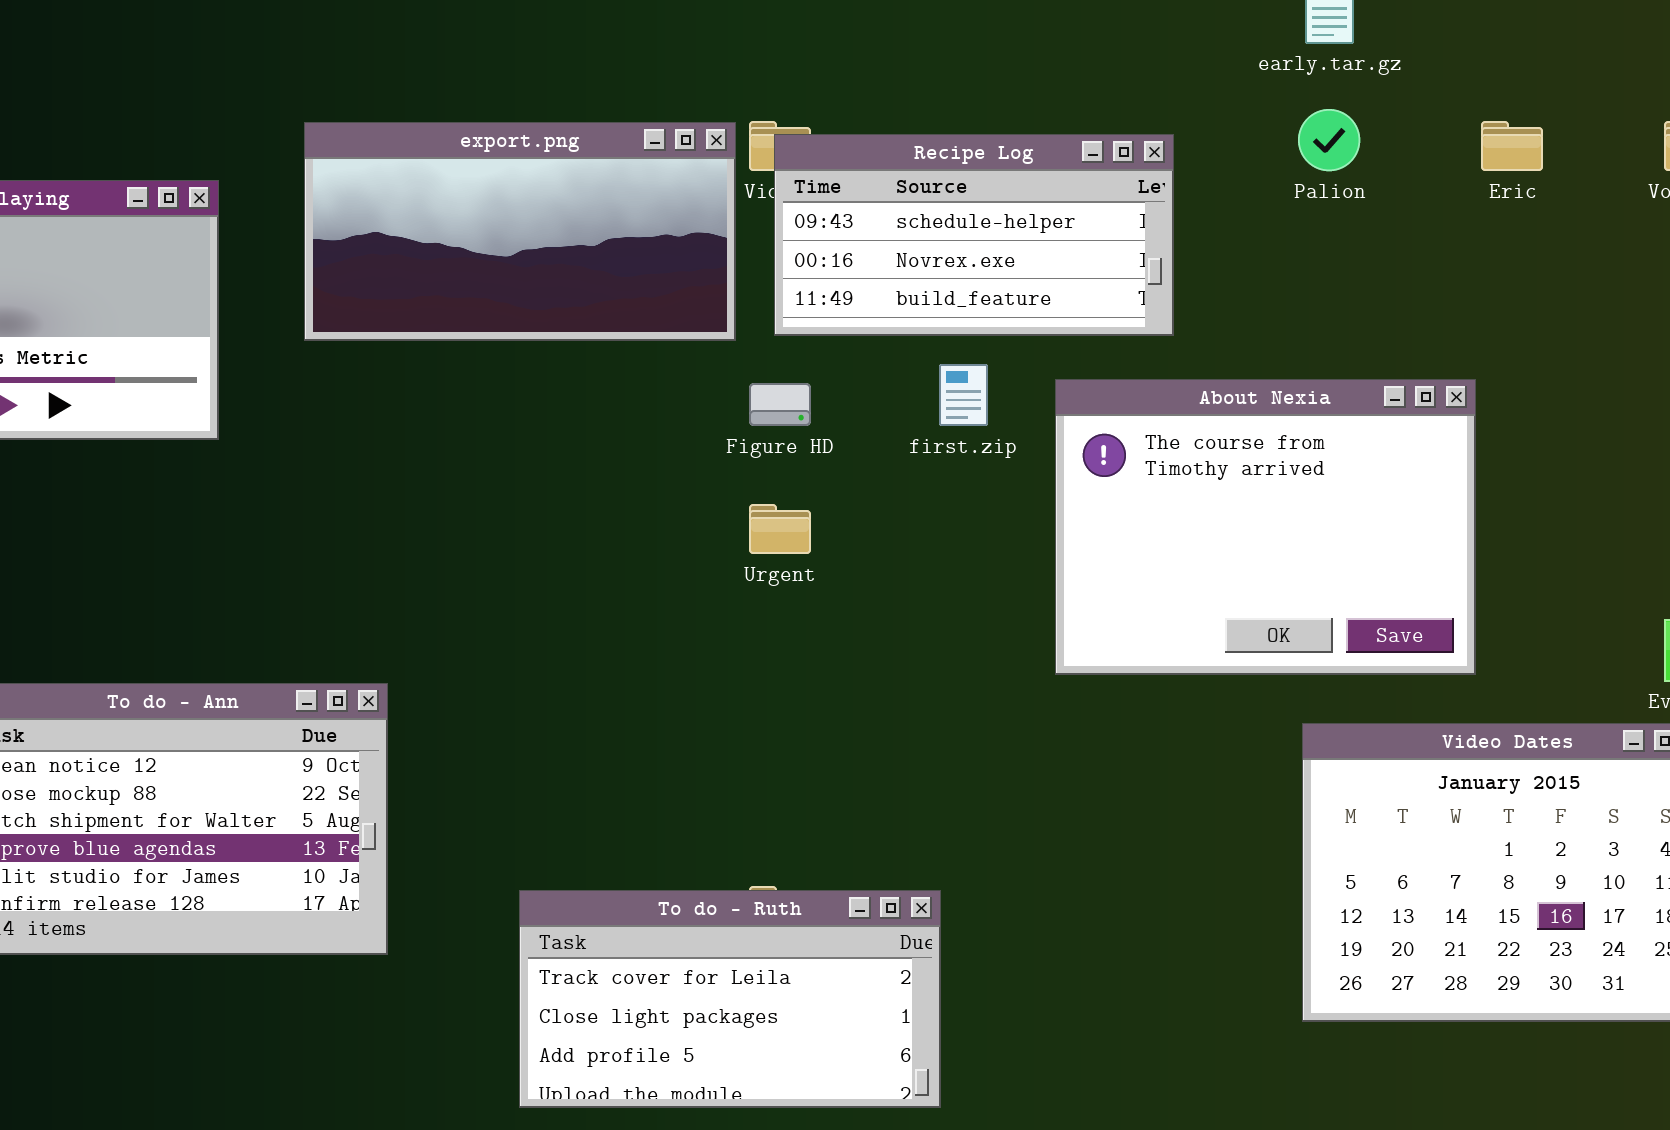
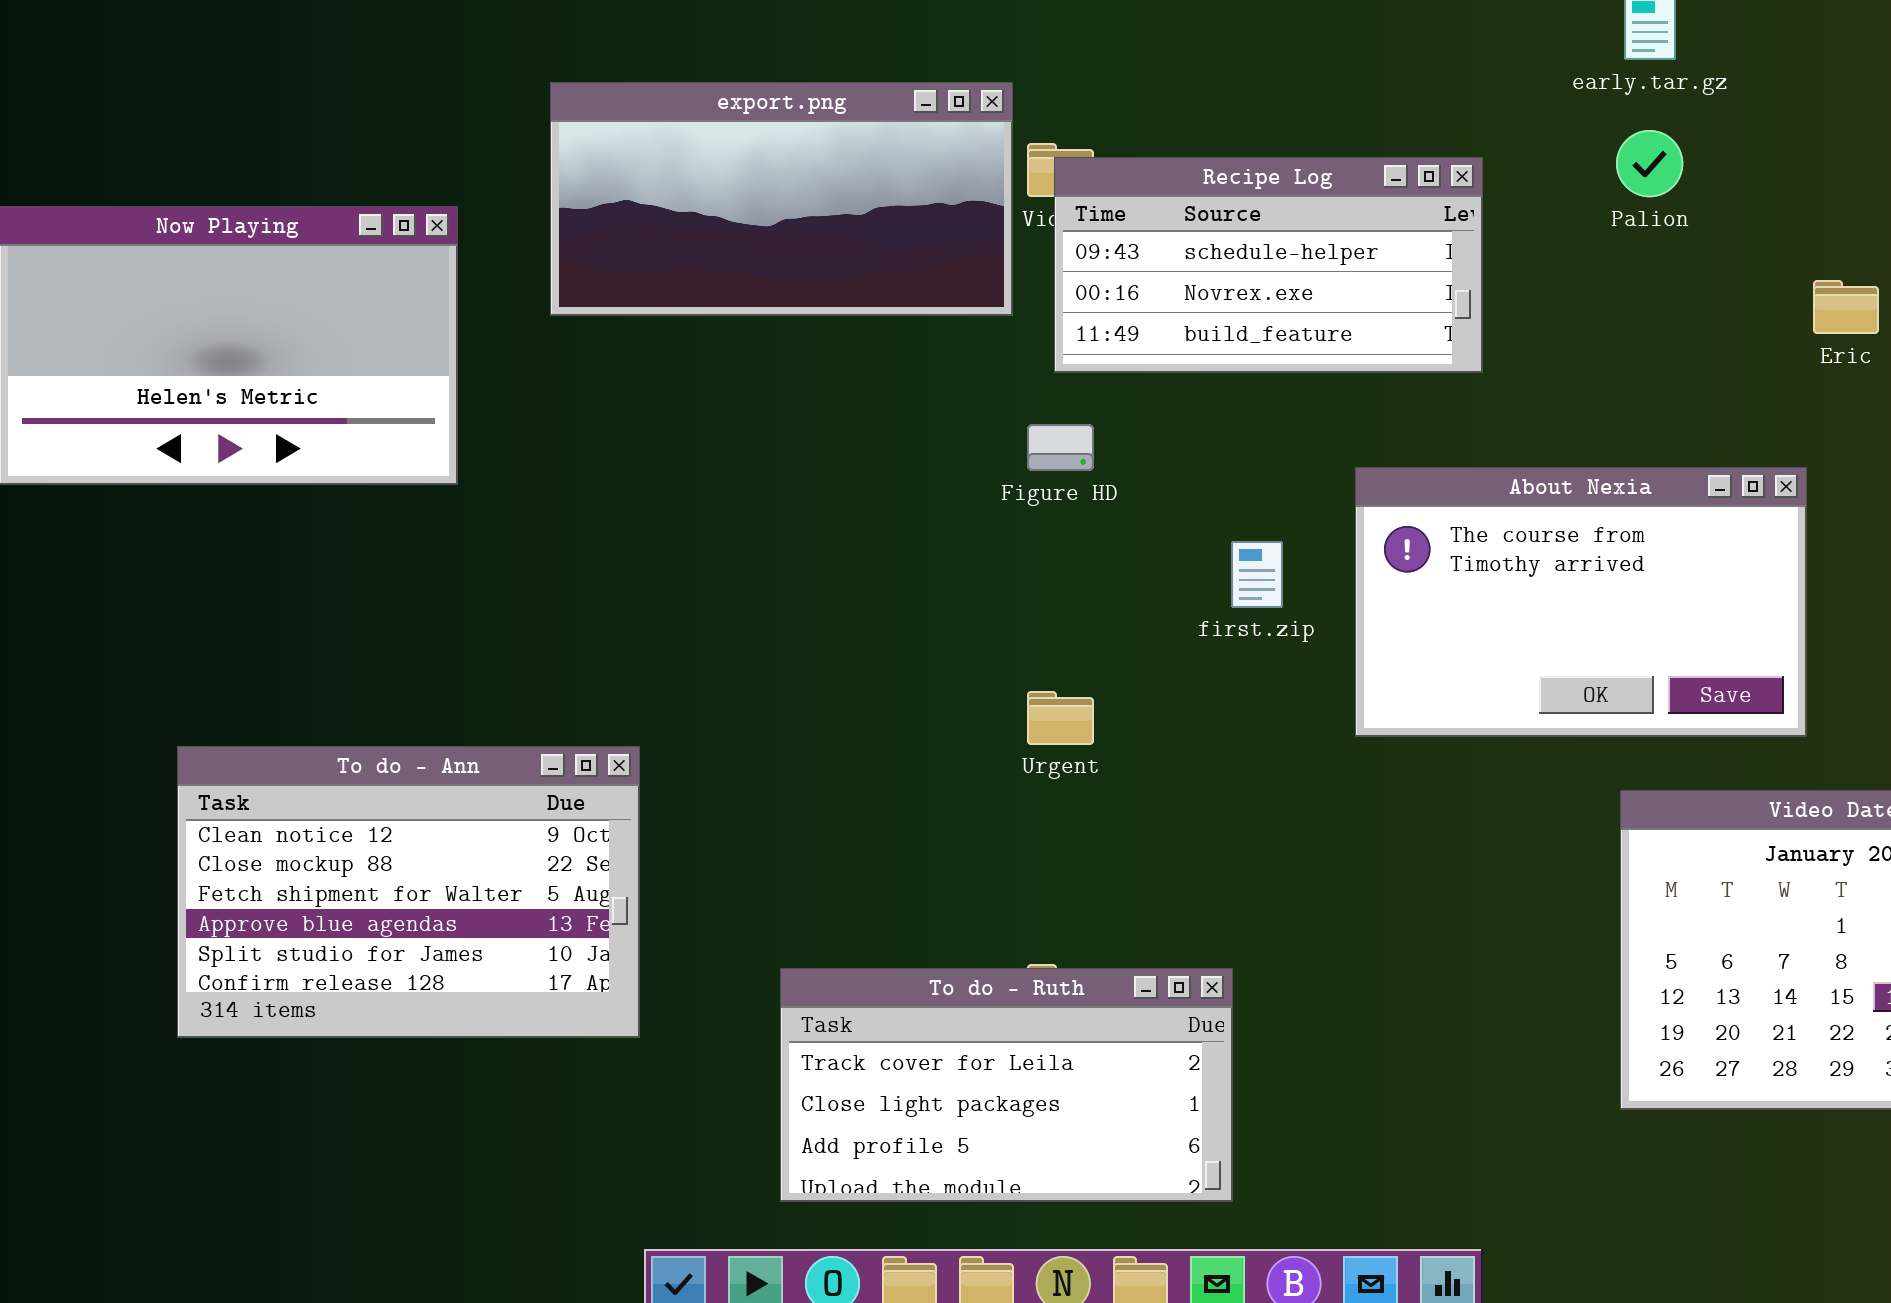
Eric: [1481,121,1543,171] -> [1813,280,1879,334], moved
export.png: [304,122,736,341] -> [550,82,1013,316], moved
first.zip: [939,364,988,426] -> [1231,541,1283,608], moved
About Nexia: [1055,379,1476,675] -> [1355,467,1807,737], resized
Urgent: [749,504,811,554] -> [1027,691,1094,745], moved

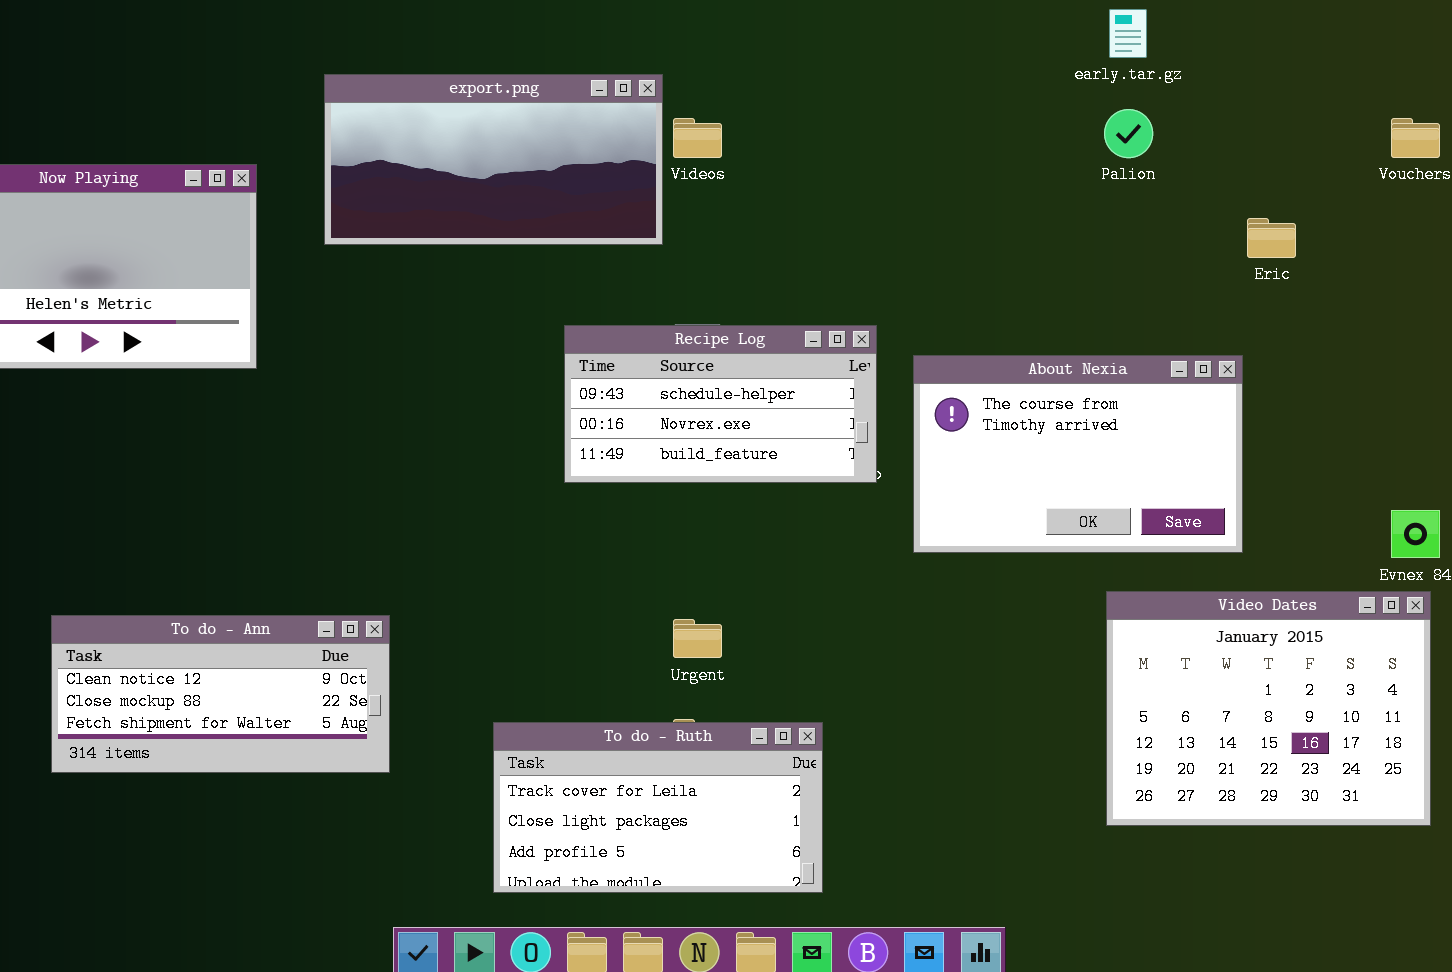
Recipe Log: [1054,157,1483,373] -> [564,325,877,483], moved
Urgent: [1027,691,1094,745] -> [673,619,722,658], moved
To do - Ann: [177,746,640,1038] -> [51,615,390,773], resized

